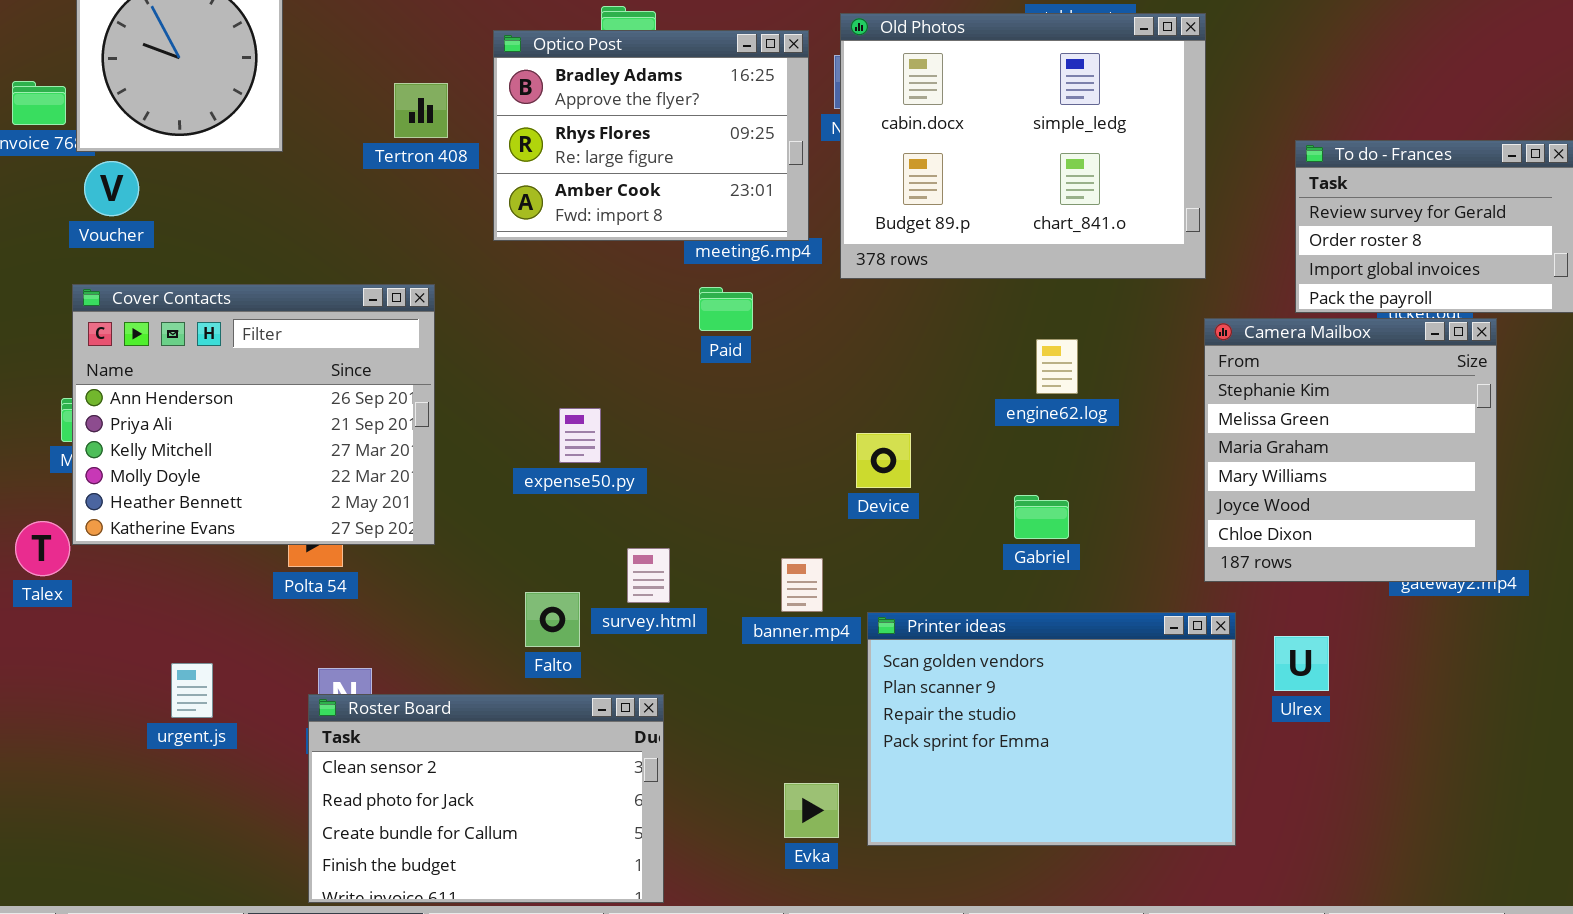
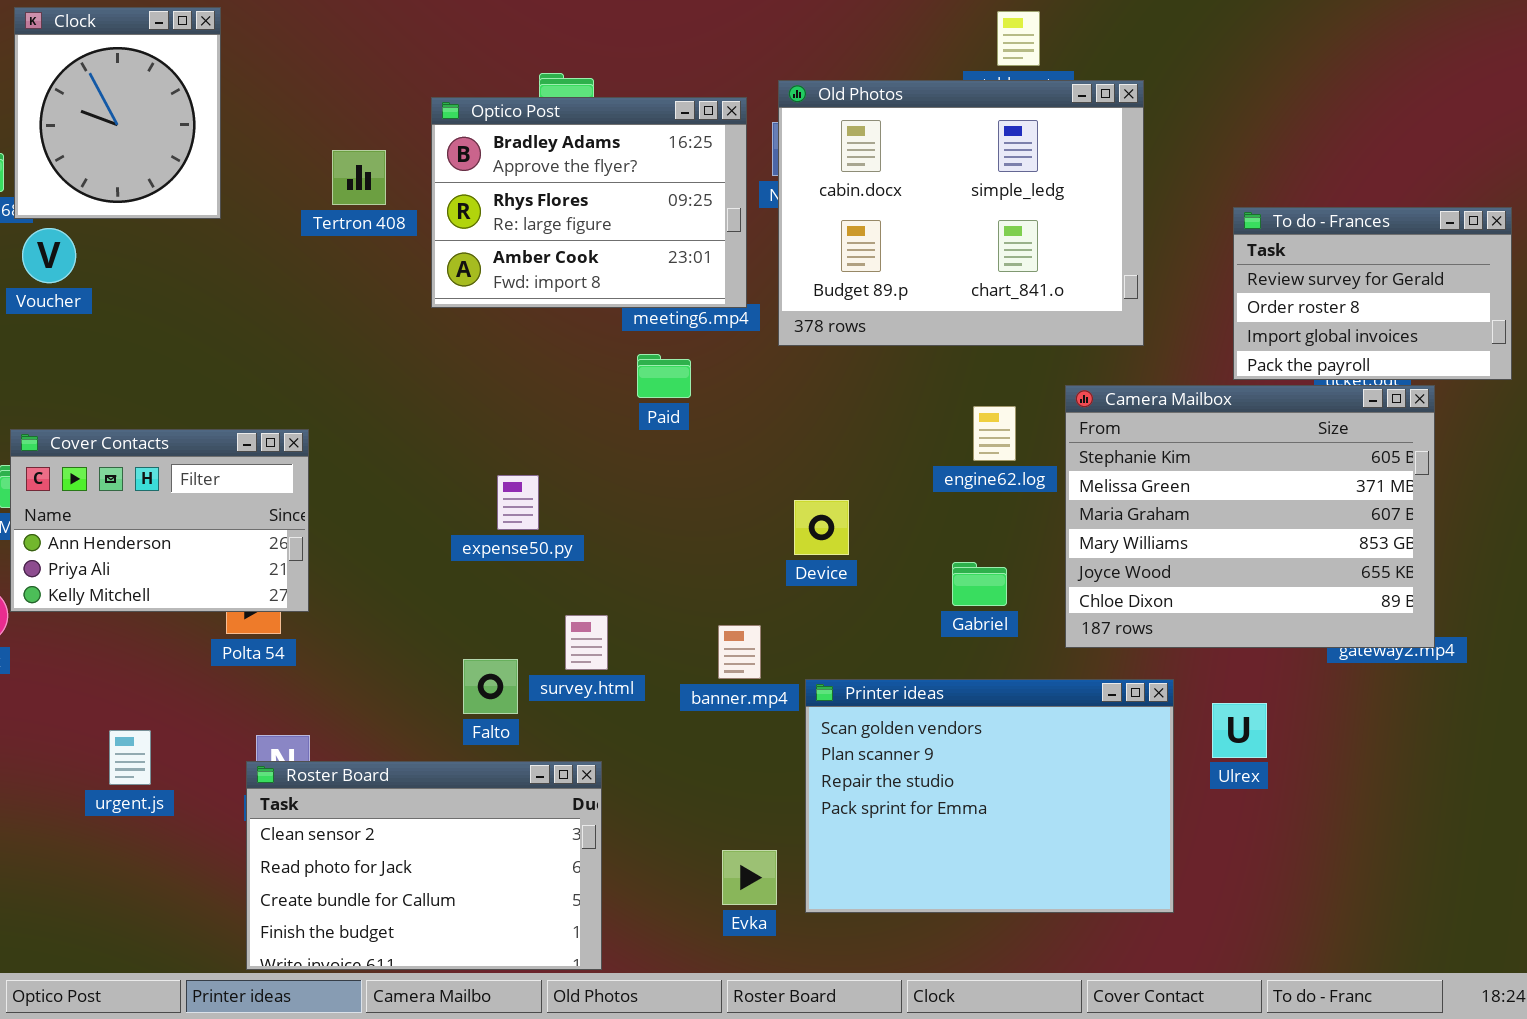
Cover Contacts: [72,284,435,545] -> [10,429,309,612], resized
Camera Mailbox: [1204,318,1497,582] -> [1065,385,1435,648], resized

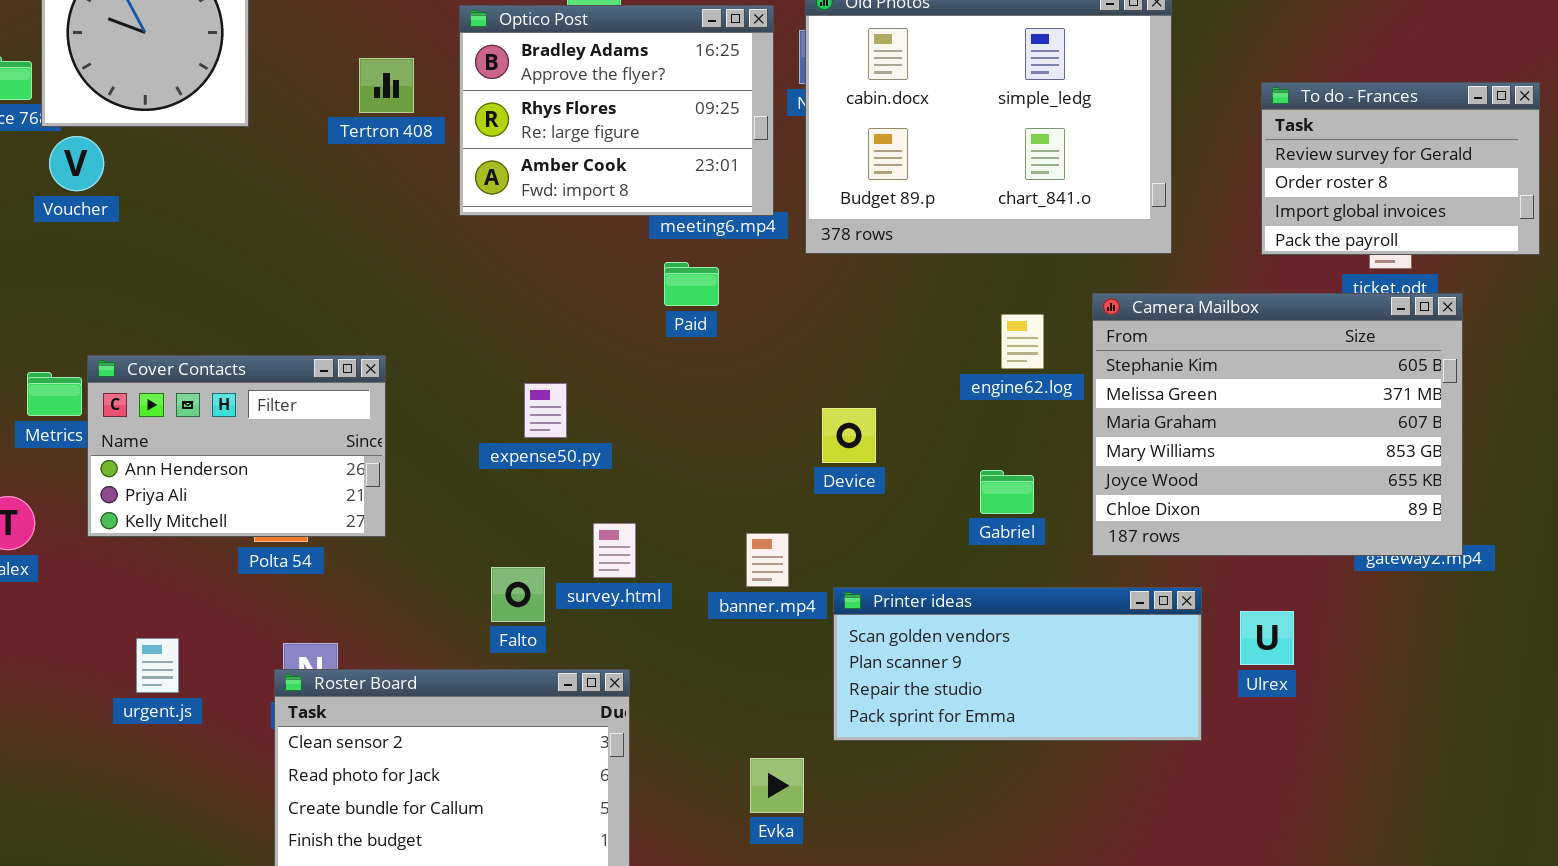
To do - Frances: [1233,207,1512,380] -> [1261,82,1540,255], moved
Cover Contacts: [10,429,309,612] -> [87,355,386,537], moved
Printer ideas: [805,679,1174,913] -> [833,587,1202,741], resized

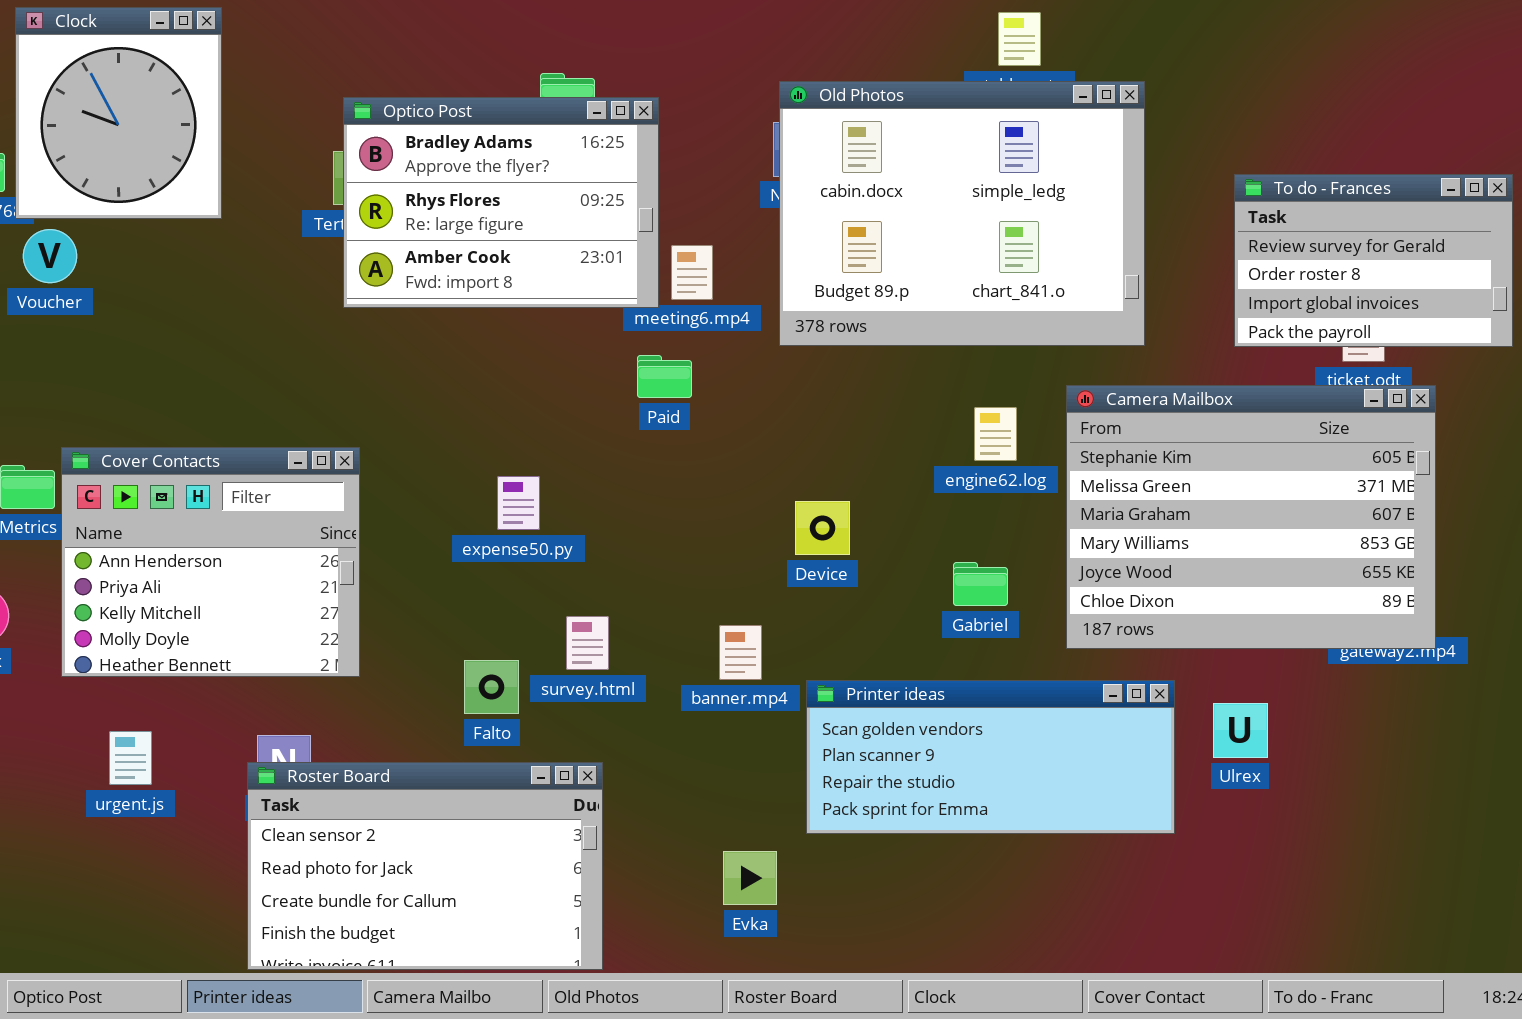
Optico Post: [459,5,774,216] -> [343,97,659,308], moved
Cover Contacts: [87,355,386,537] -> [61,447,360,677], resized

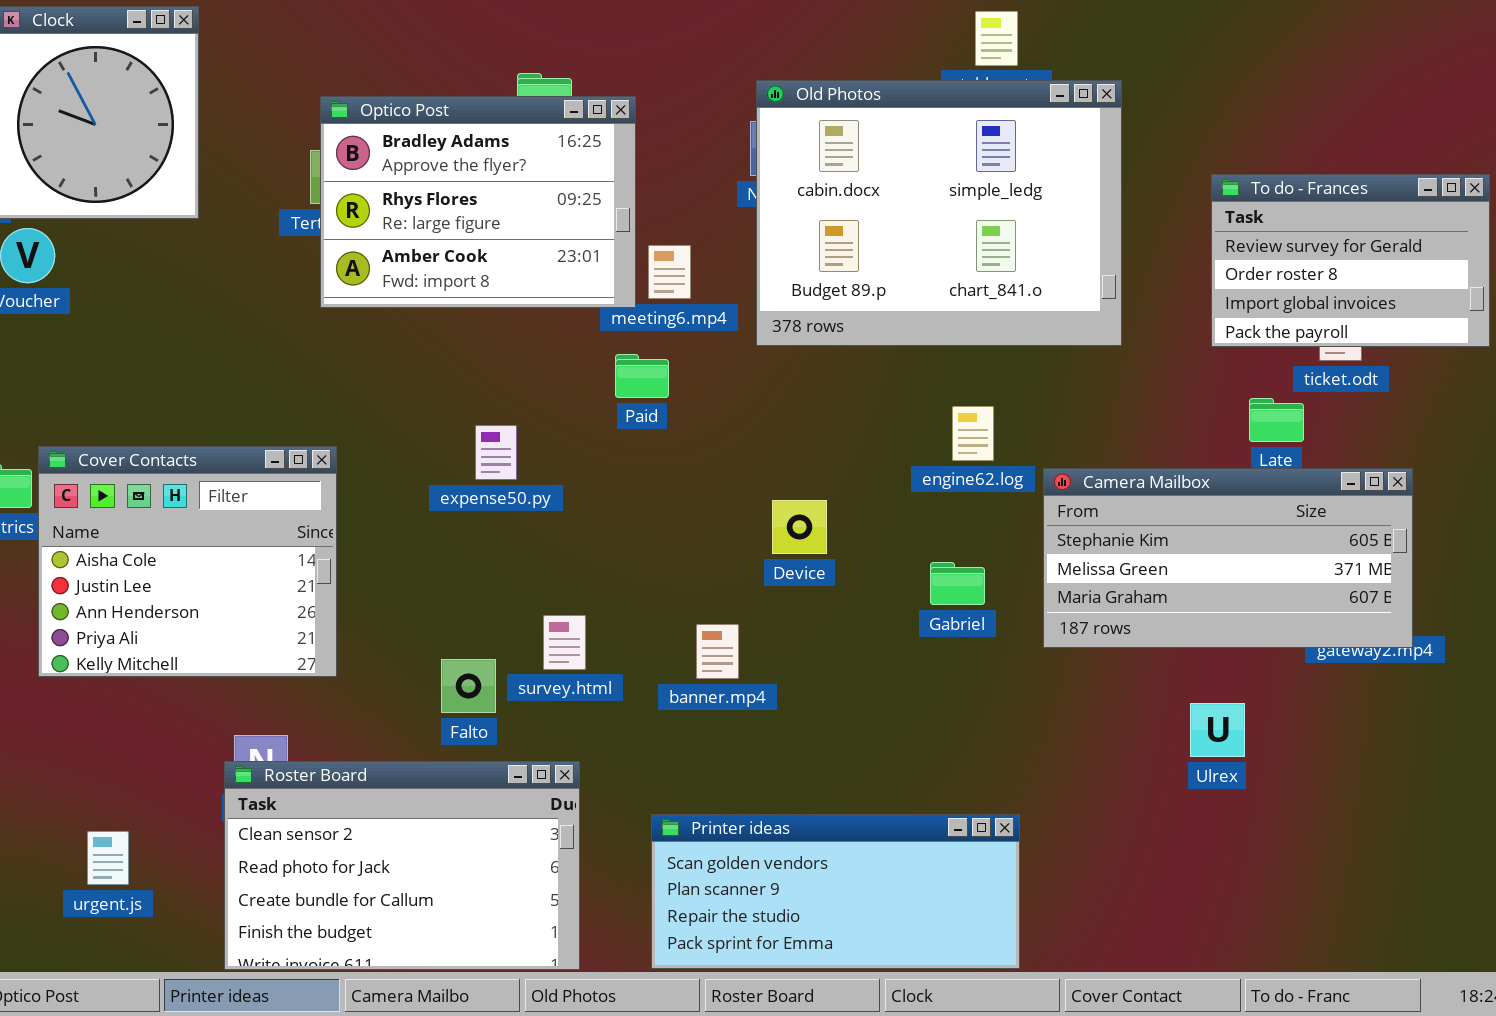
Camera Mailbox: [1066,385,1436,649] -> [1043,468,1413,648], resized
Cover Contacts: [61,447,360,677] -> [38,446,337,677], scrolled up 2 rows
expense50.py: [497,476,540,530] -> [475,425,517,480], moved
Printer ideas: [806,680,1175,834] -> [651,814,1020,969], moved
urgent.js: [109,731,152,785] -> [87,831,129,885], moved

